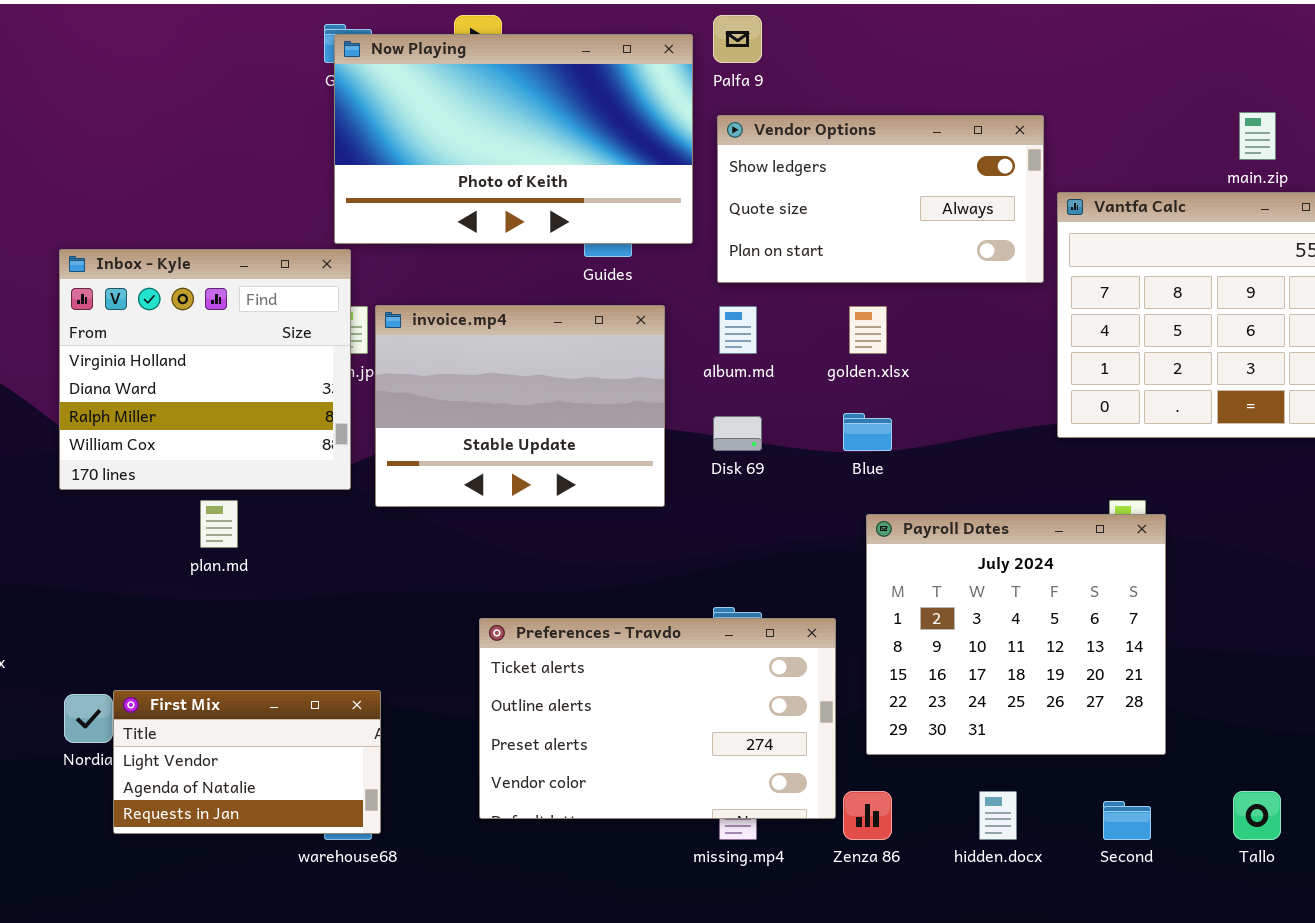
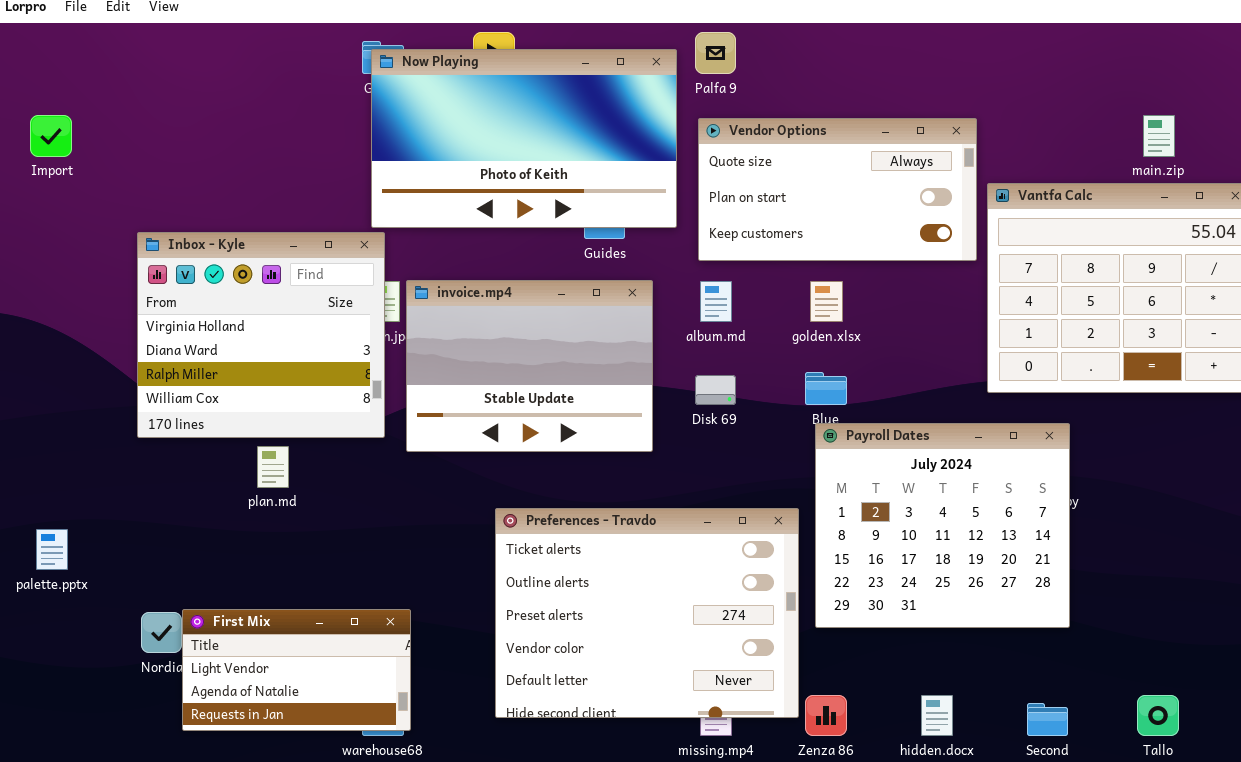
Vendor Options: [717,115,1044,283] -> [698,118,977,261], scrolled down 1 row
Payroll Dates: [866,514,1166,755] -> [815,423,1070,628], moved
Preferences - Travdo: [479,618,836,819] -> [495,508,799,718], resized

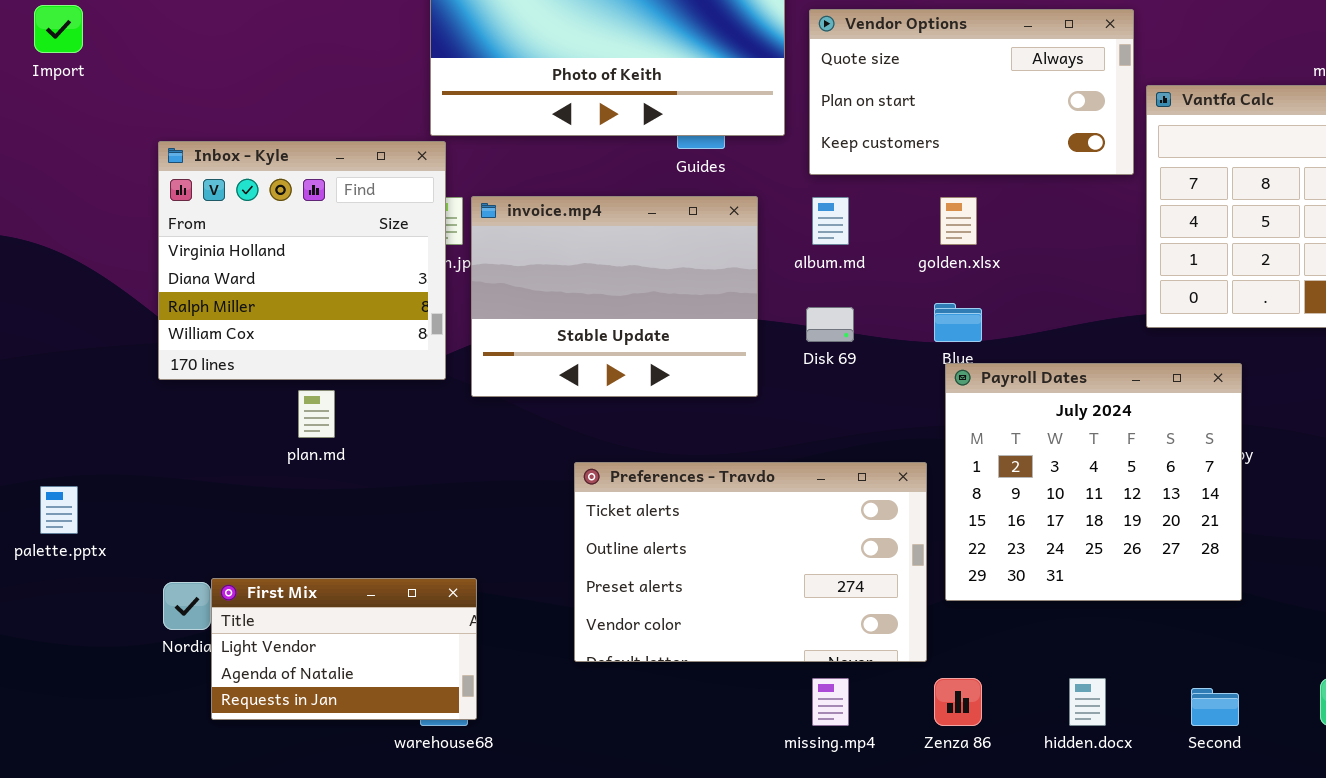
Preferences - Travdo: [495,508,799,718] -> [574,462,927,662], resized

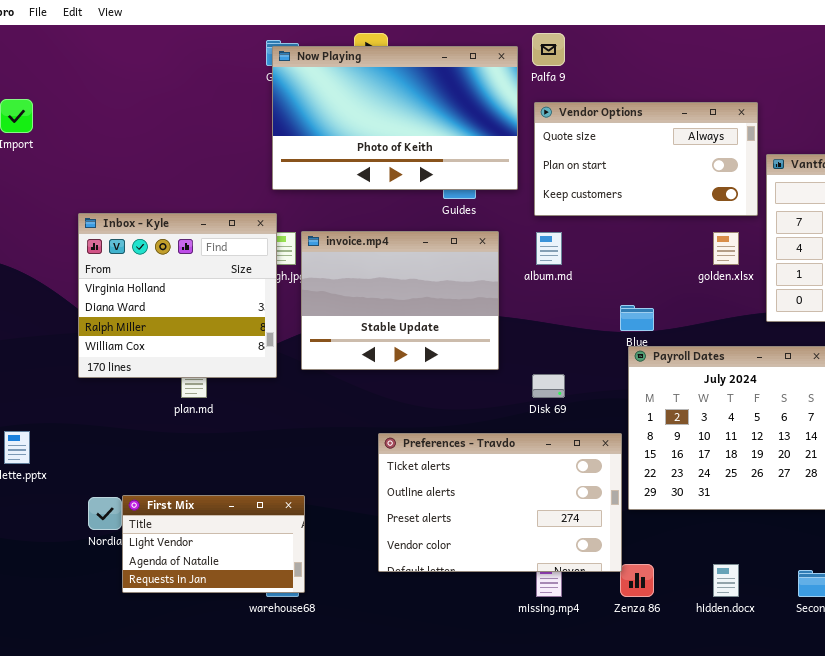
Inbox - Kyle: [158,141,446,380] -> [78,213,277,378], moved
golden.xlsx: [940,197,977,245] -> [713,232,739,265], moved
Disk 69: [806,307,854,342] -> [532,374,565,398], moved
Preferences - Travdo: [574,462,927,662] -> [378,433,622,572], moved

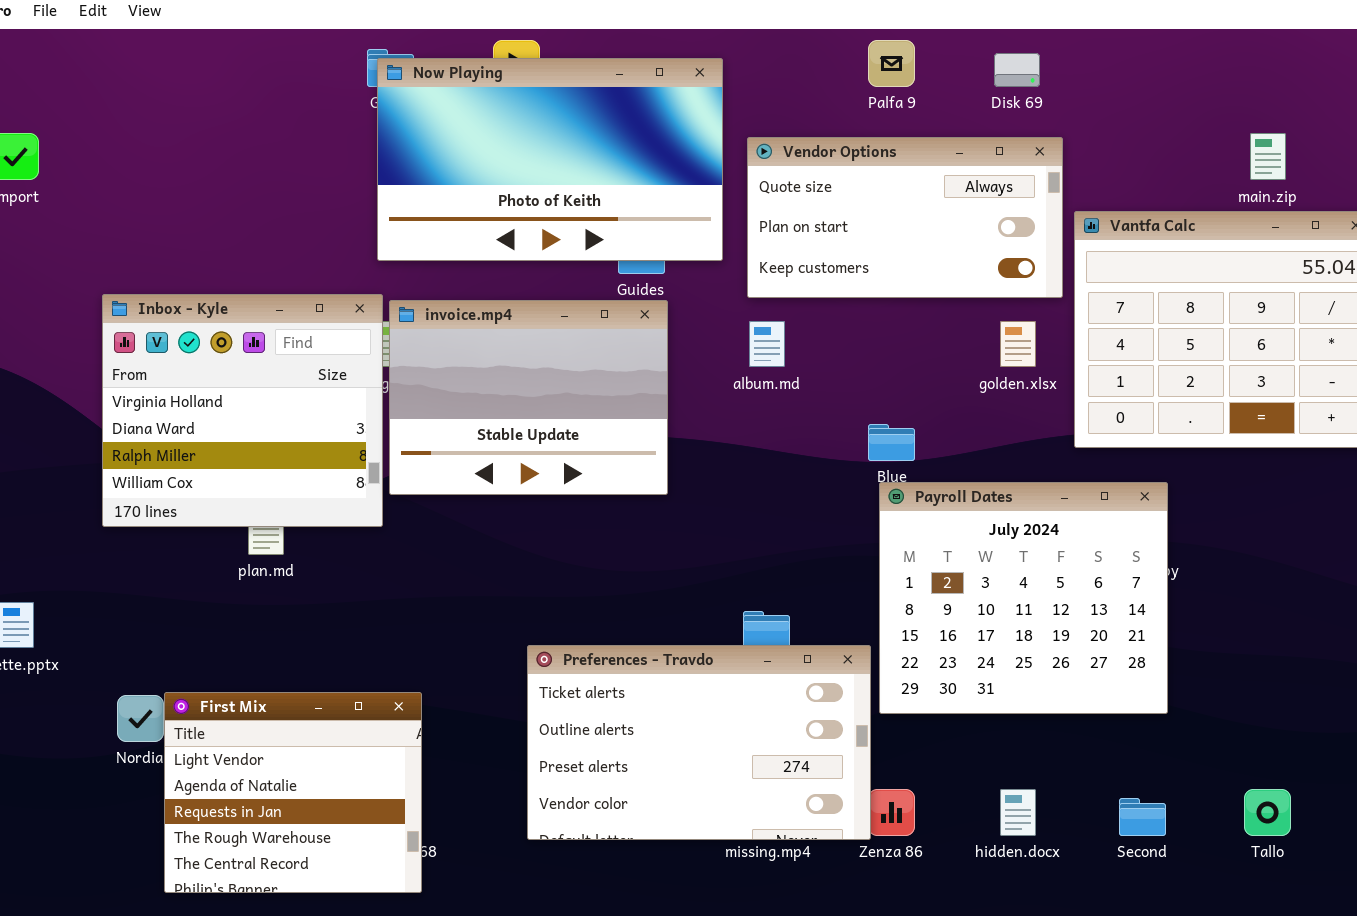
Palfa 9: [532,33,565,66] -> [868,40,915,87], moved
invoice.mp4: [301,231,499,370] -> [389,300,668,495], moved
Disk 69: [532,374,565,398] -> [994,53,1040,87], moved
Preferences - Travdo: [378,433,622,572] -> [527,645,871,840], moved
First Mix: [122,495,305,593] -> [164,692,422,893], resized

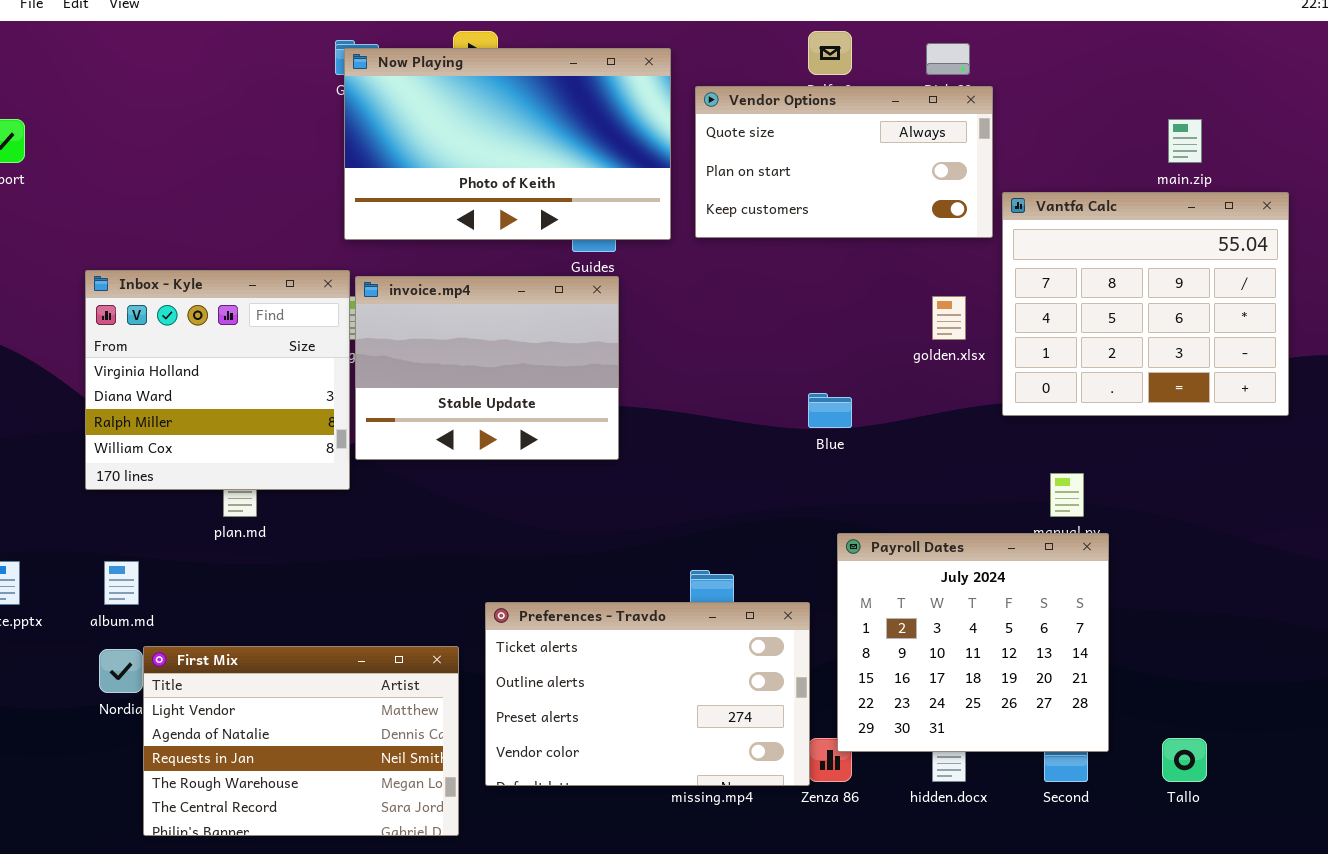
Vendor Options: [747,137,1063,298] -> [695,86,993,238], moved
album.md: [749,321,785,367] -> [104,561,139,605], moved
Payroll Dates: [879,482,1168,714] -> [837,533,1109,752], moved
First Mix: [164,692,422,893] -> [143,646,459,836], resized

